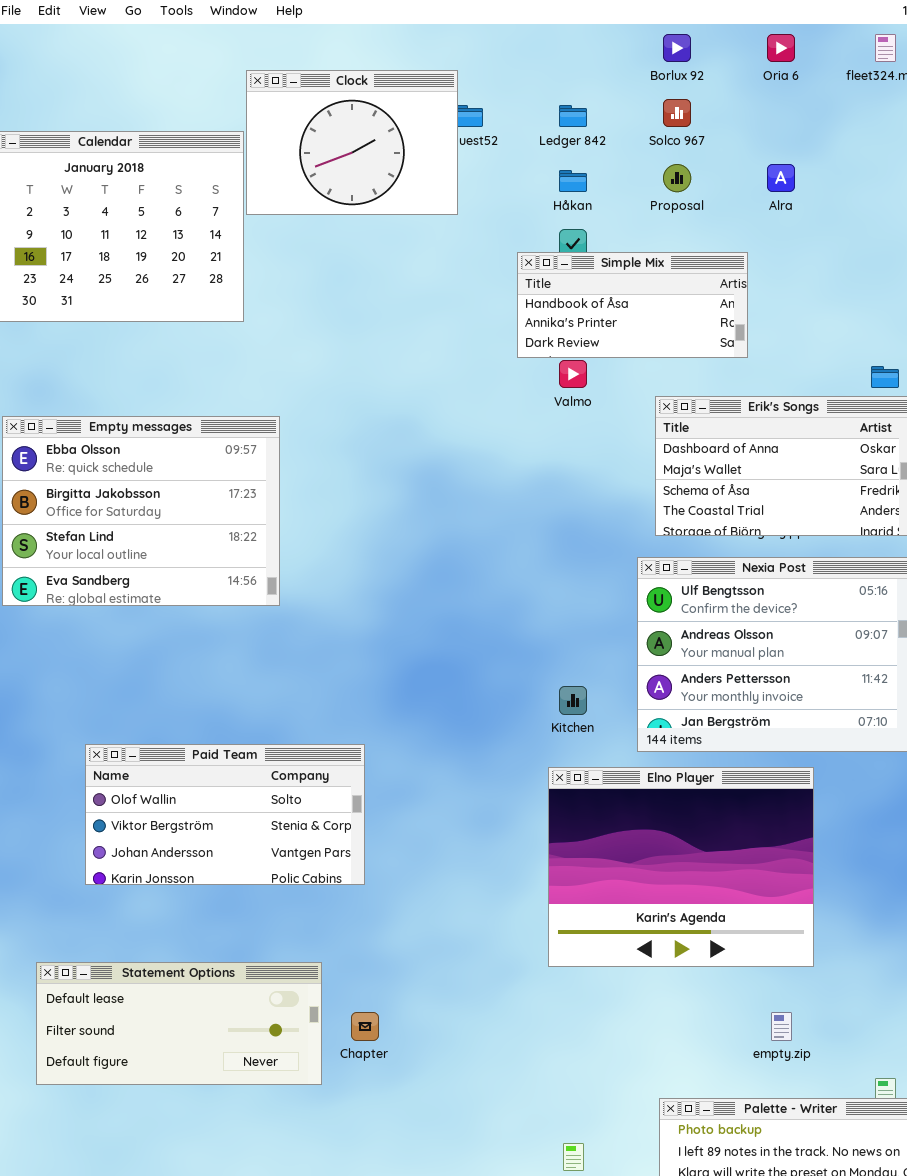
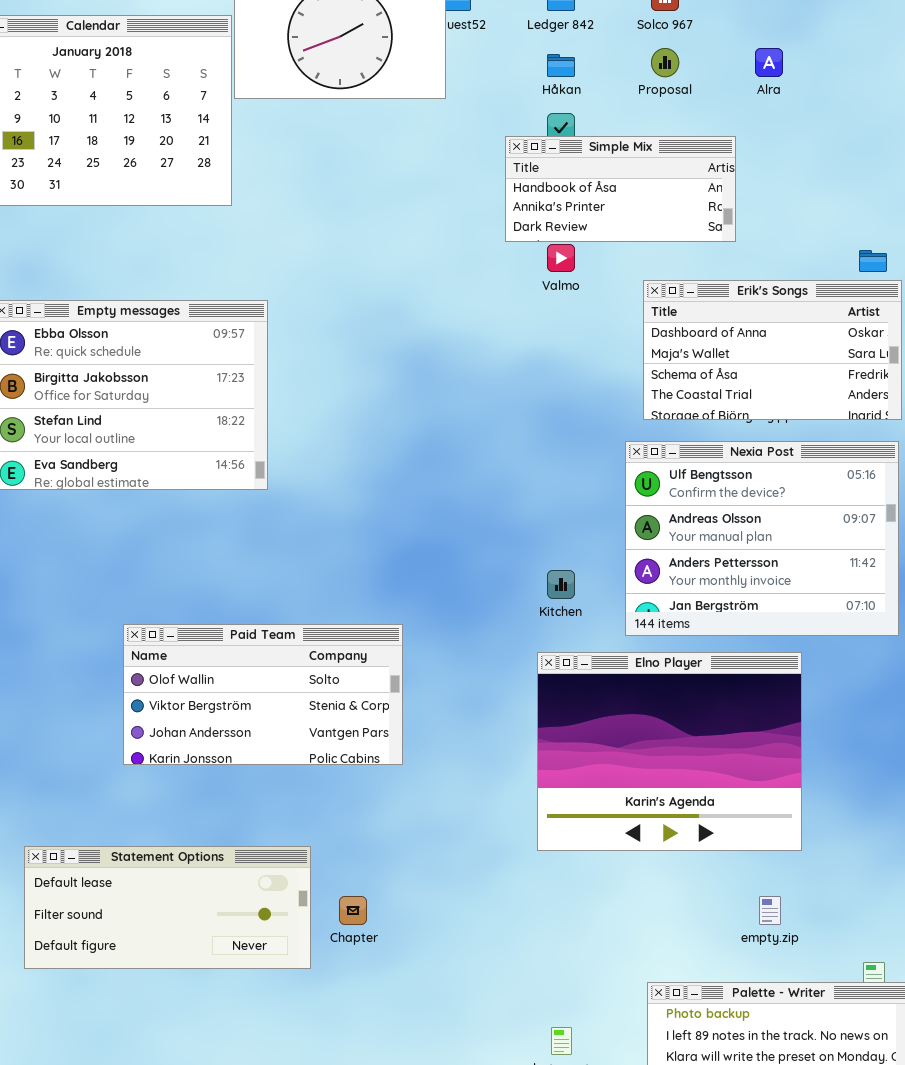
Paid Team: [85,744,365,885] -> [123,624,403,765], moved

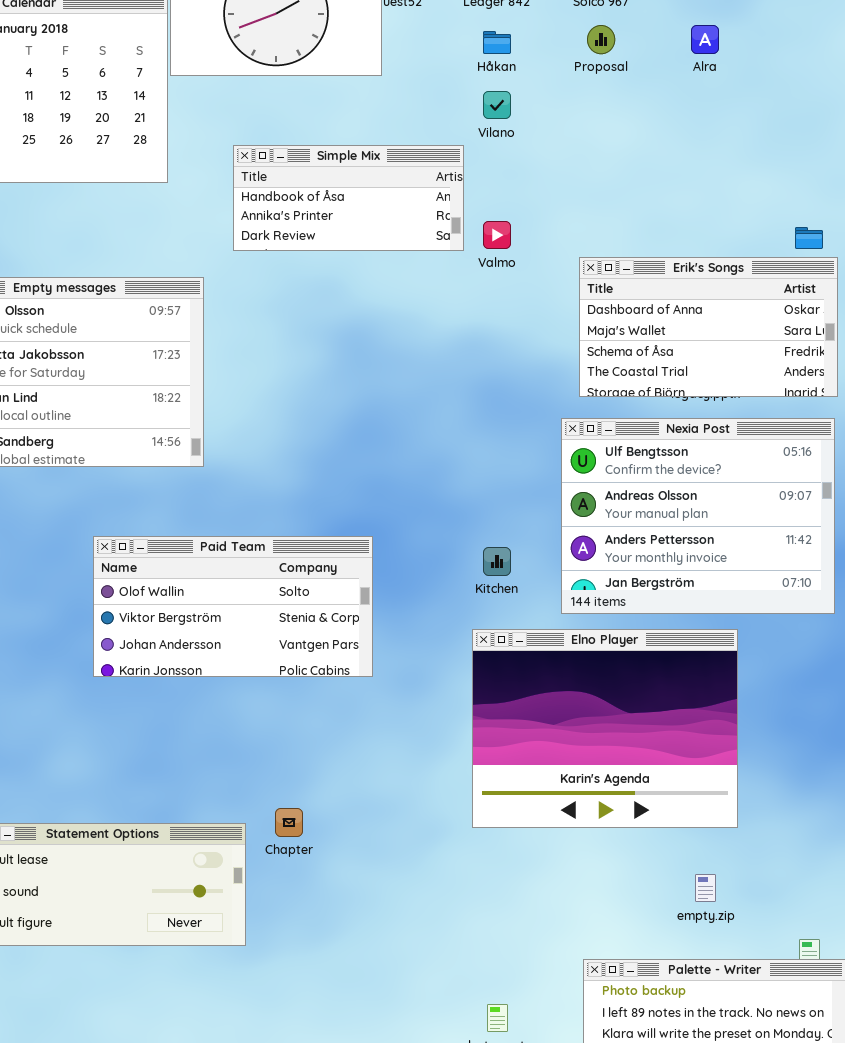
Simple Mix: [505,136,736,242] -> [233,145,464,251], moved
Paid Team: [123,624,403,765] -> [93,536,373,677], moved
Chapter: [339,896,367,925] -> [275,808,303,837], moved

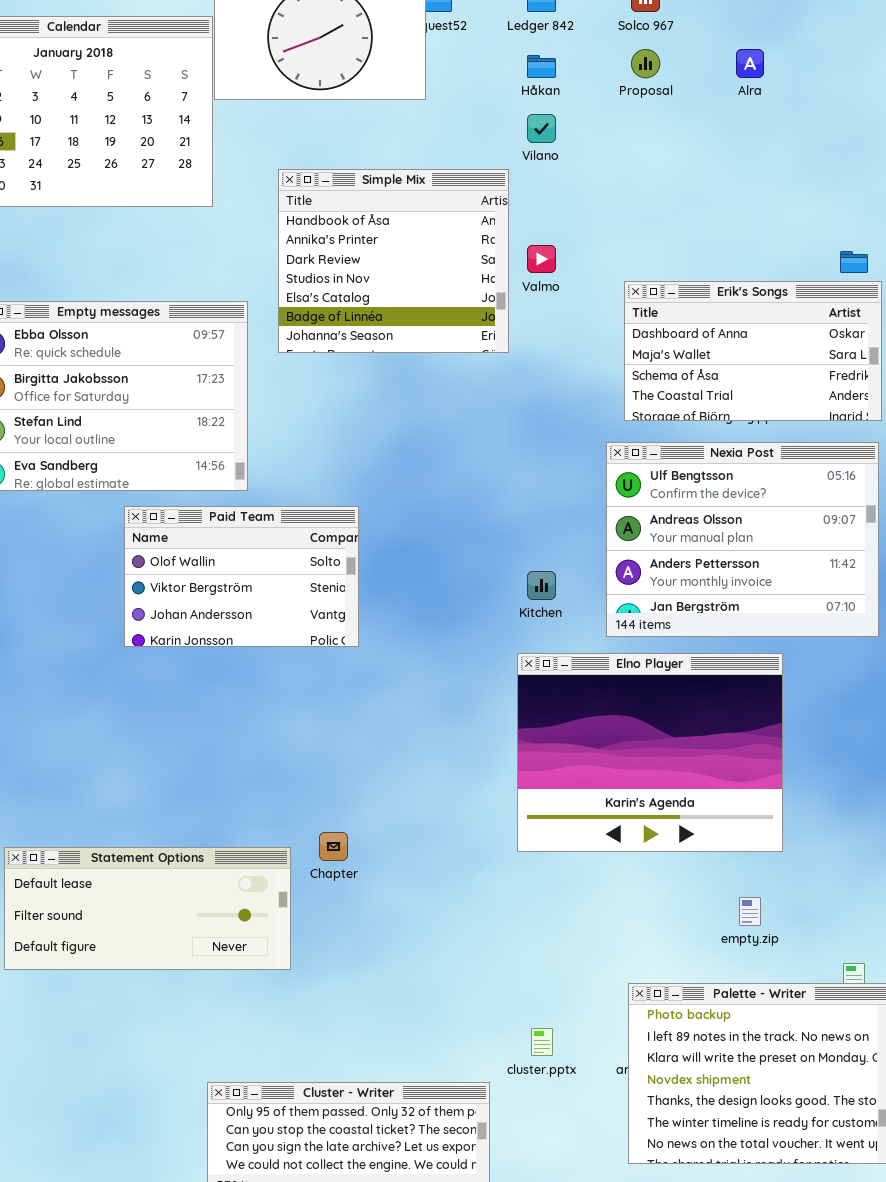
Simple Mix: [233,145,464,251] -> [278,169,509,353], resized
Paid Team: [93,536,373,677] -> [124,506,359,647], moved, resized

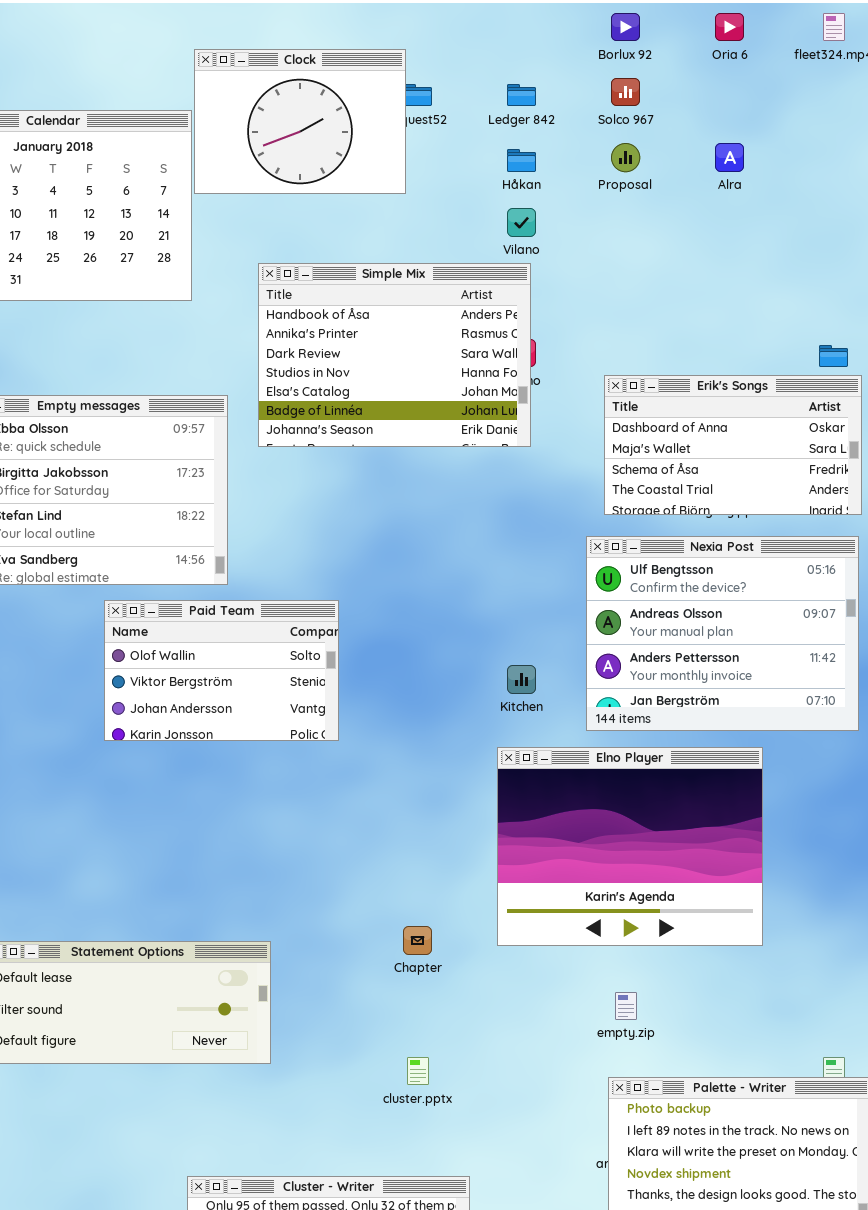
Simple Mix: [278,169,509,353] -> [258,263,531,447], resized
Chapter: [319,832,348,861] -> [403,926,432,955], moved
empty.zip: [739,897,761,926] -> [615,992,637,1020], moved
cluster.pptx: [531,1028,553,1056] -> [407,1057,429,1085], moved

